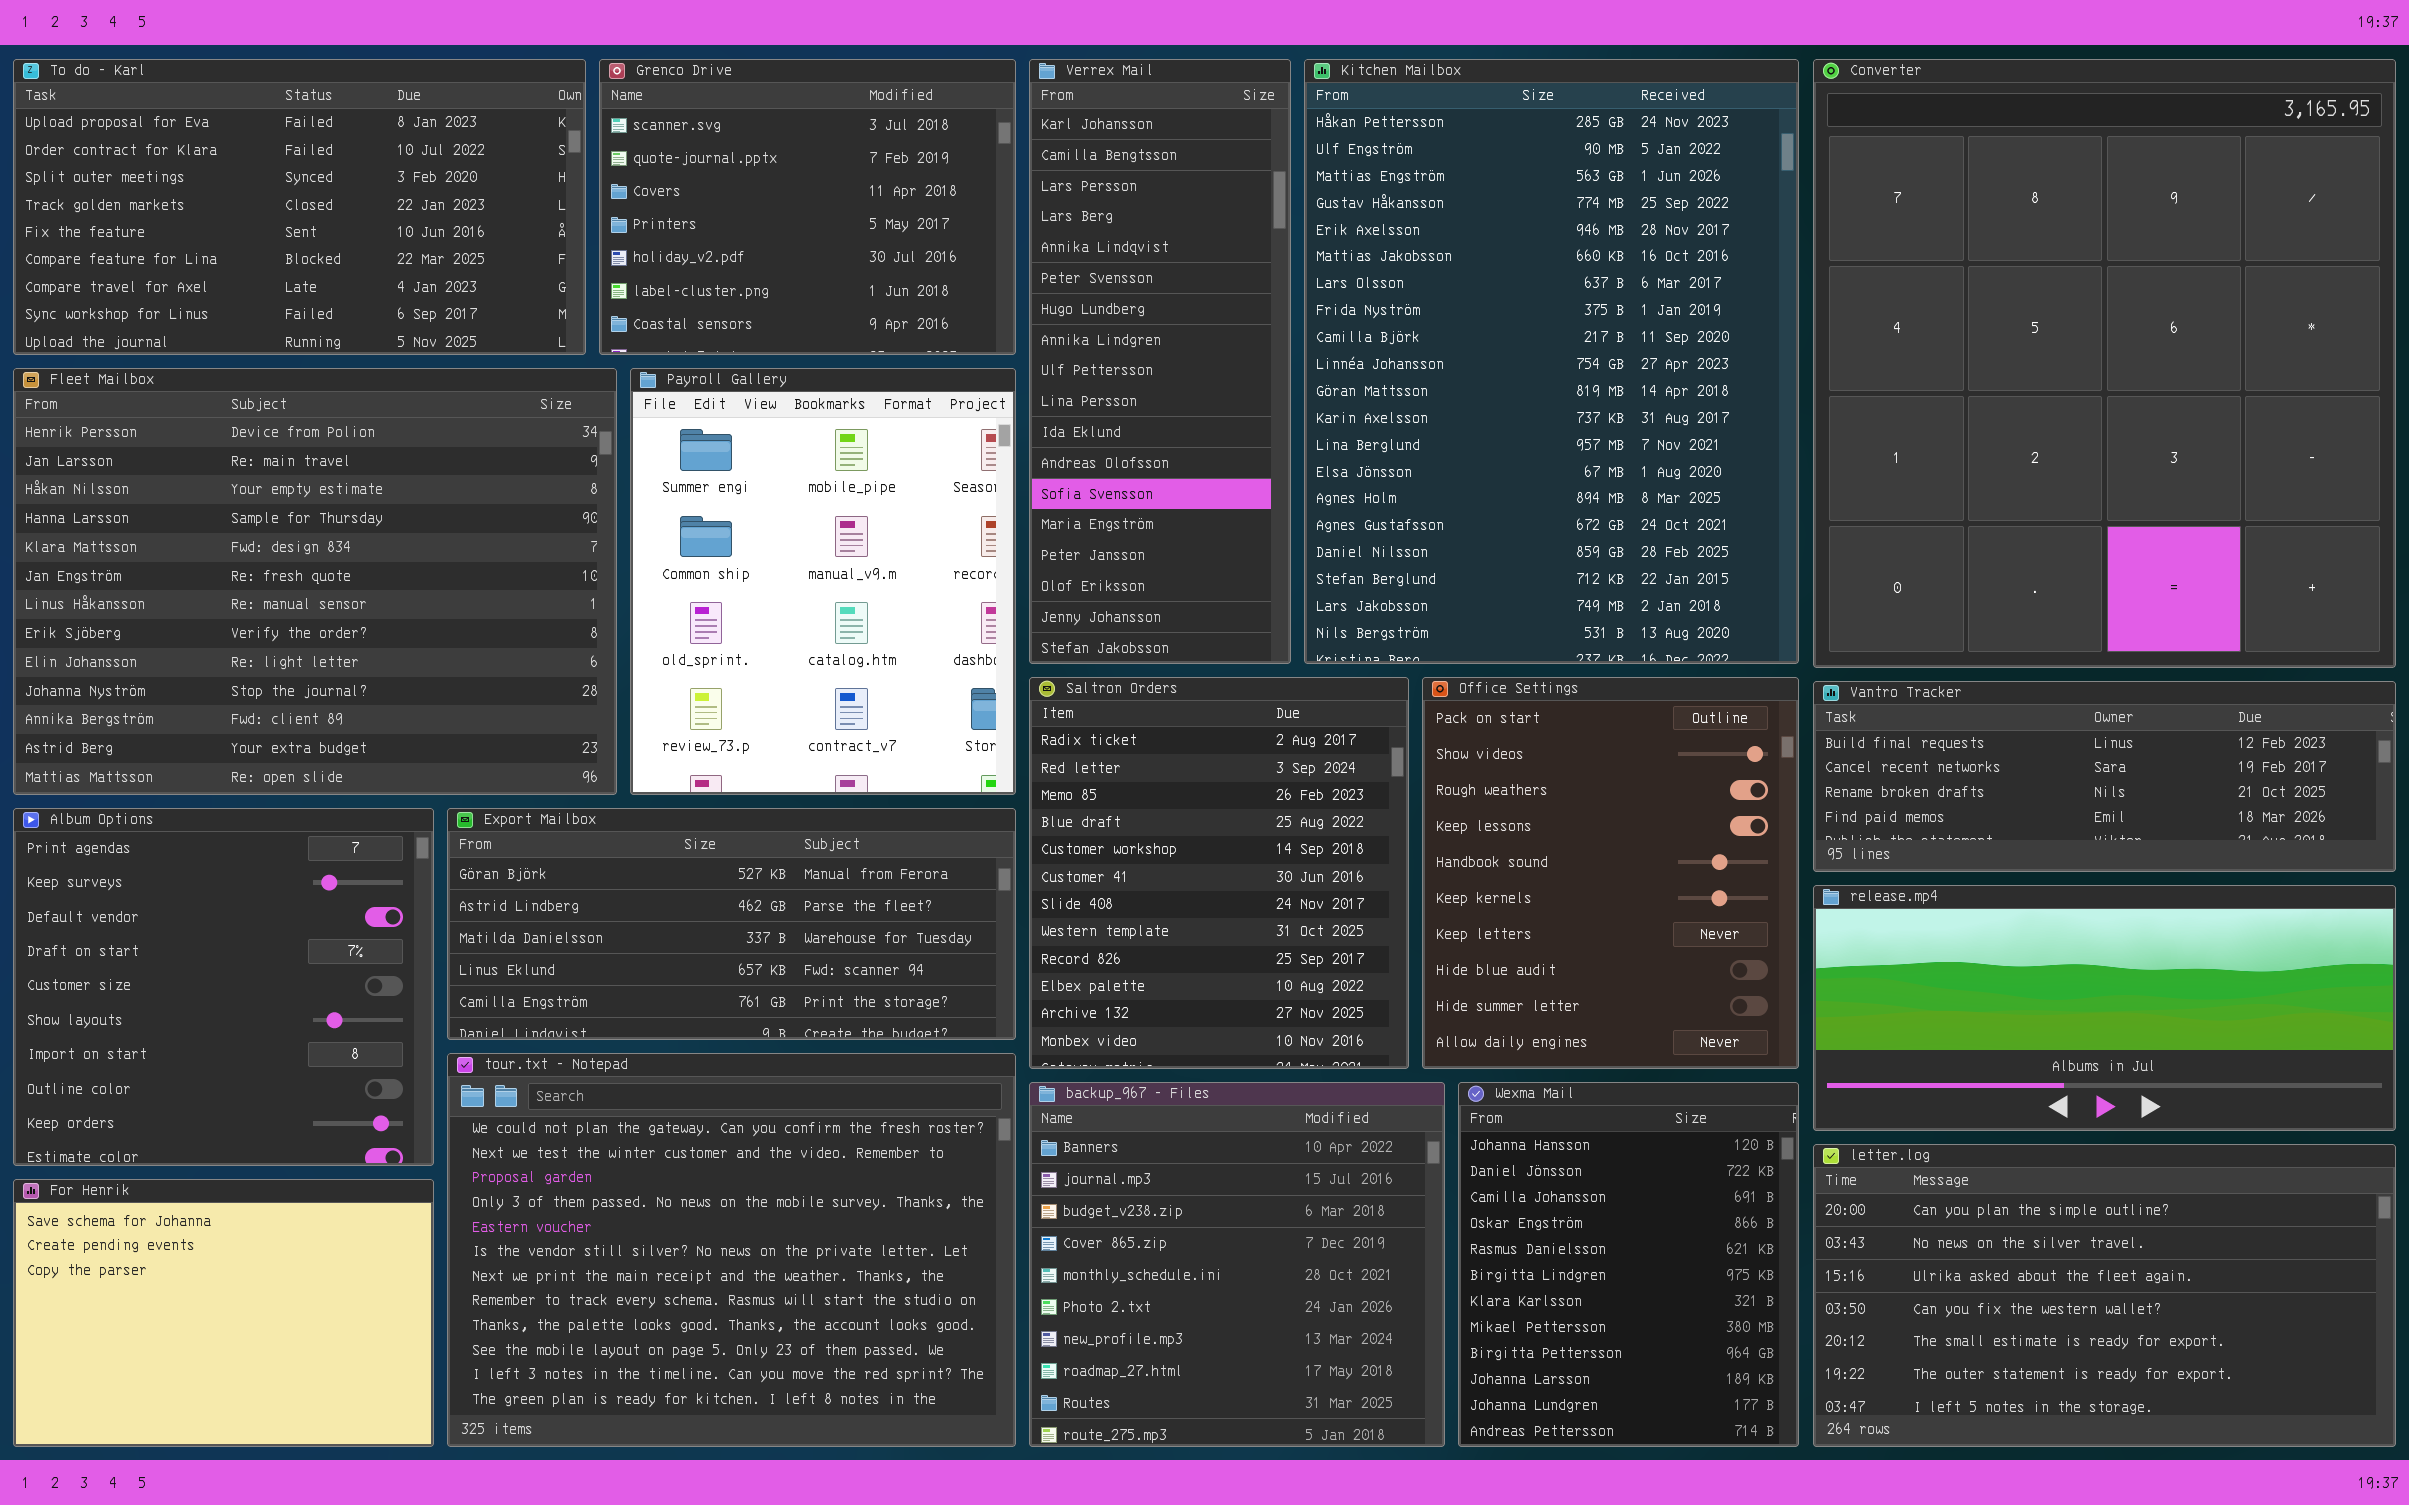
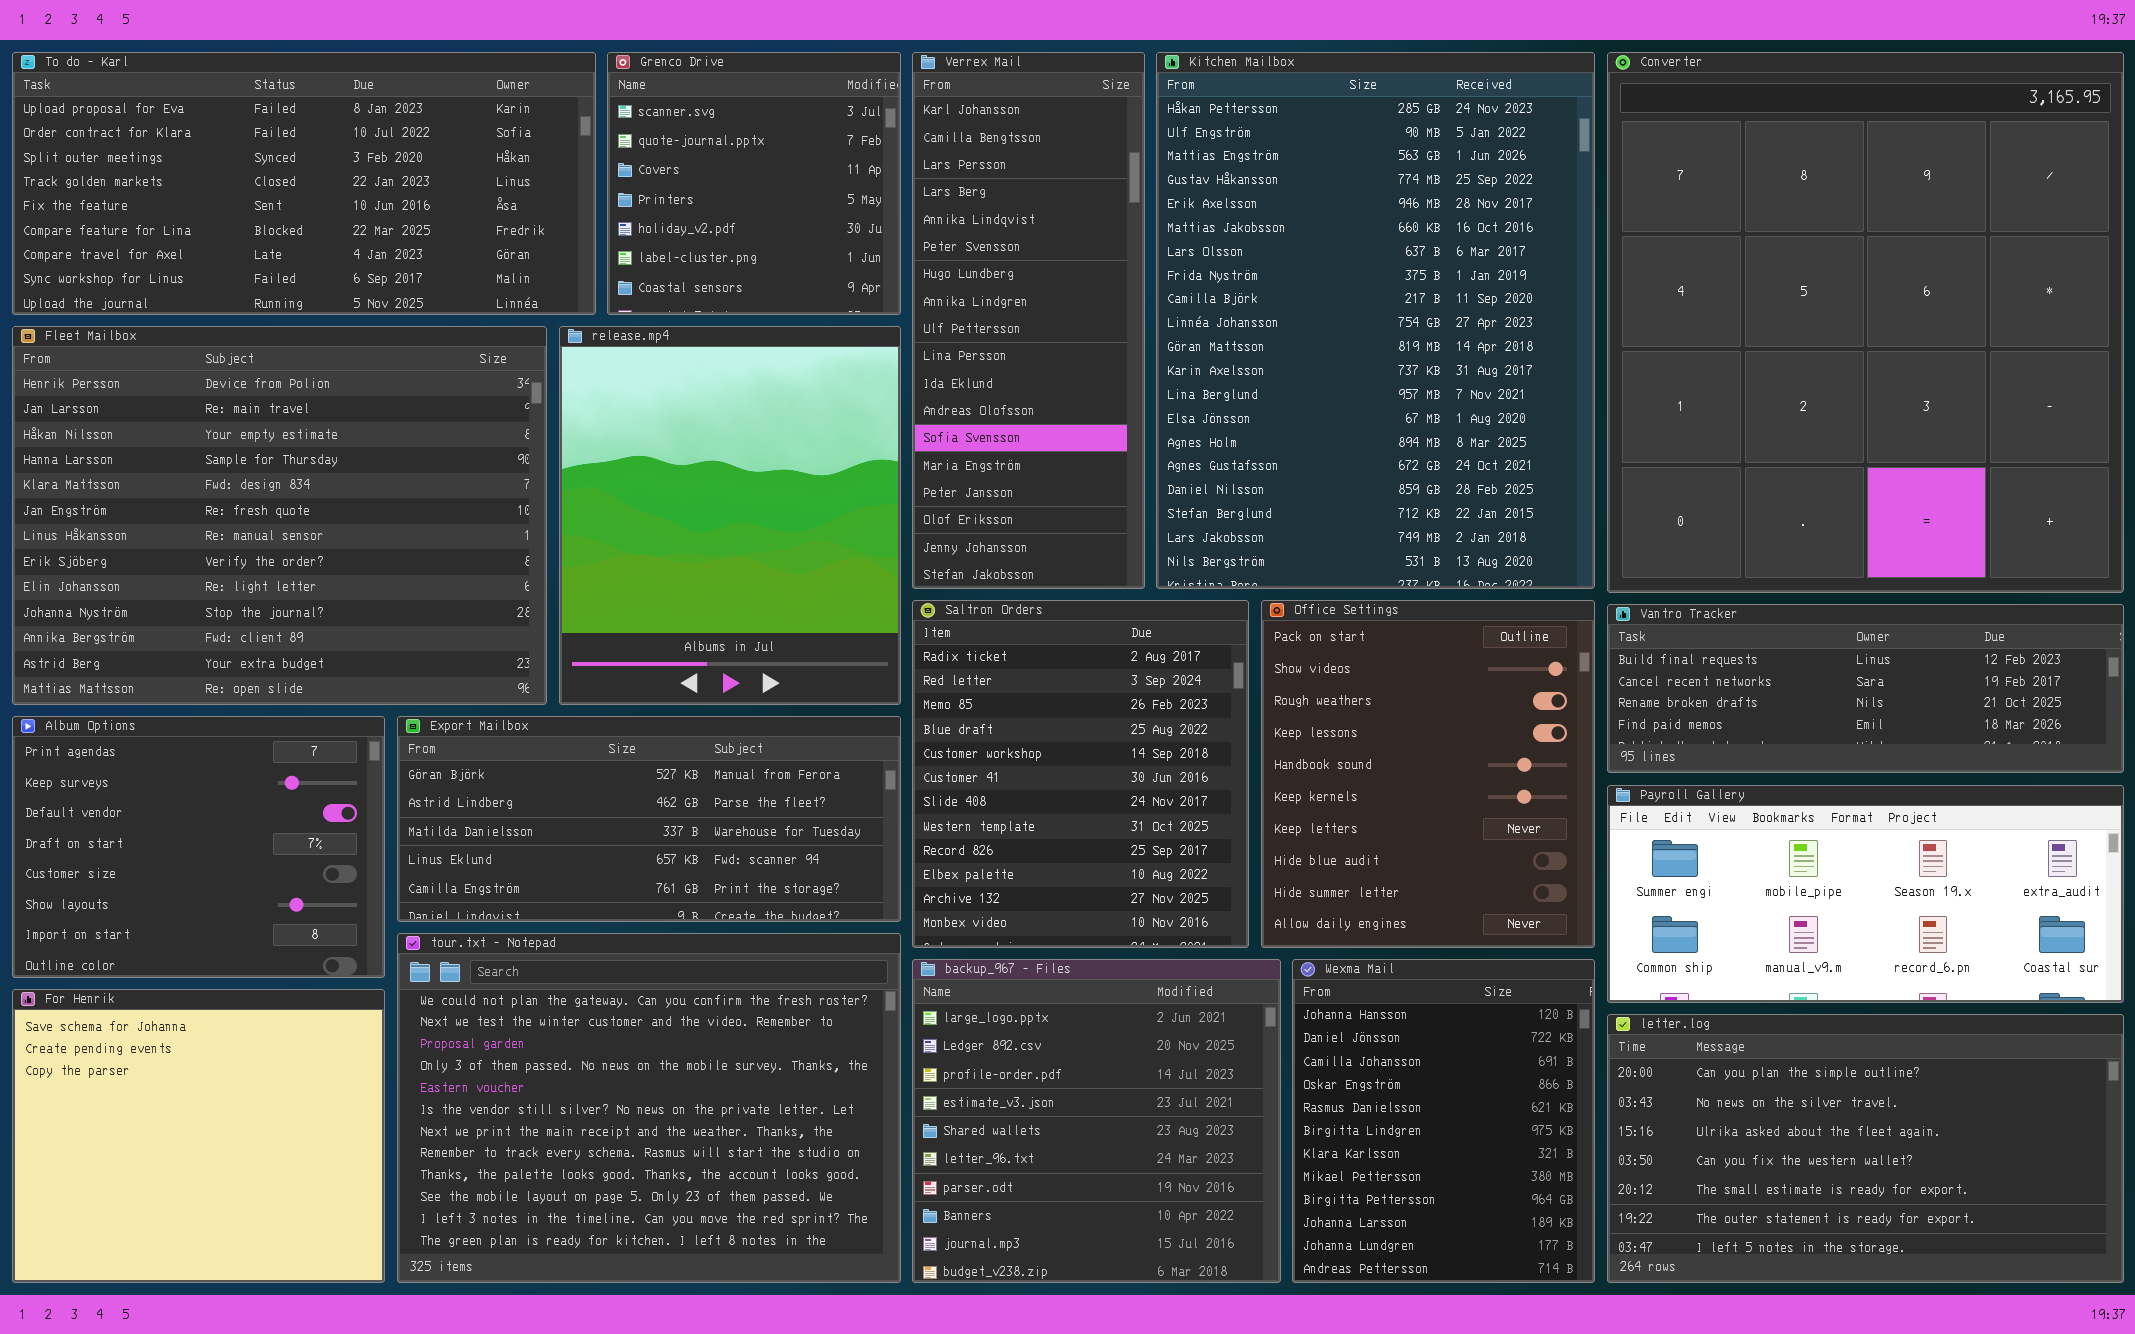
To do - Karl: [13,59,586,355] -> [12,52,596,315], resized
Grenco Drive: [599,59,1016,355] -> [607,52,901,315], resized
Payroll Gallery: [630,368,1016,795] -> [1607,785,2124,1003], moved, resized
Album Options: [13,808,434,1166] -> [12,716,385,978], resized
release.mp4: [1813,885,2396,1131] -> [559,326,901,705], moved, resized
backup_967 - Files: [1029,1082,1445,1447] -> [912,959,1281,1283], scrolled up 7 rows
For Henrik: [13,1179,434,1447] -> [12,989,385,1283], resized

